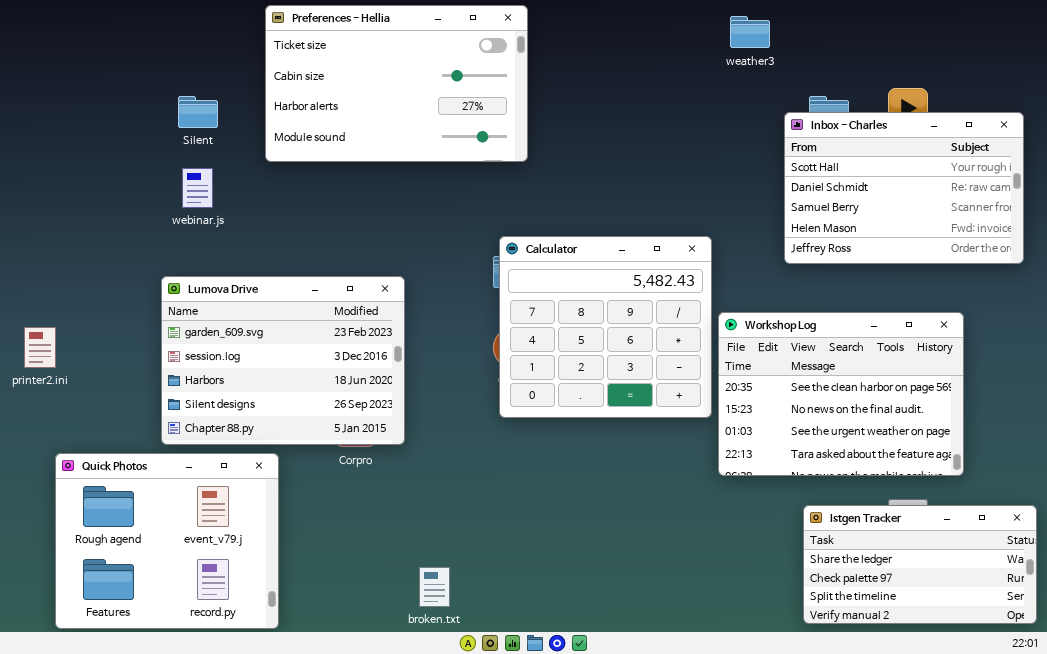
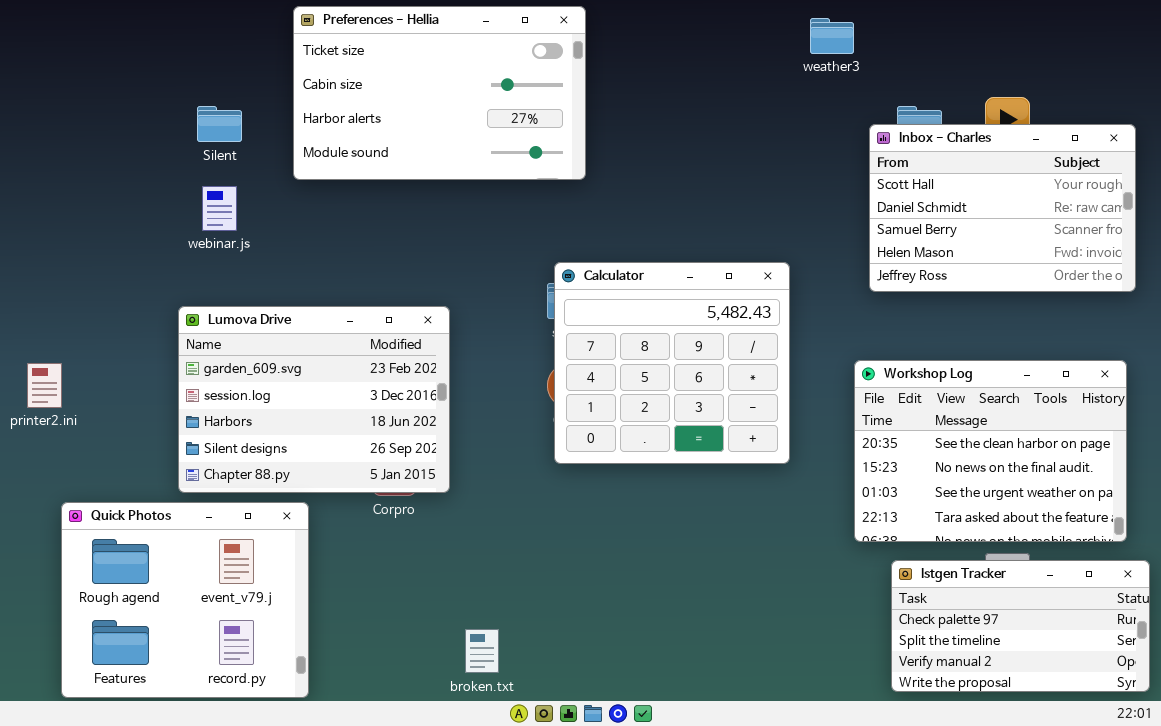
Workshop Log: [718,312,964,476] -> [854,360,1127,542], moved
Istgen Tracker: [803,505,1037,624] -> [891,560,1150,692], scrolled down 1 row

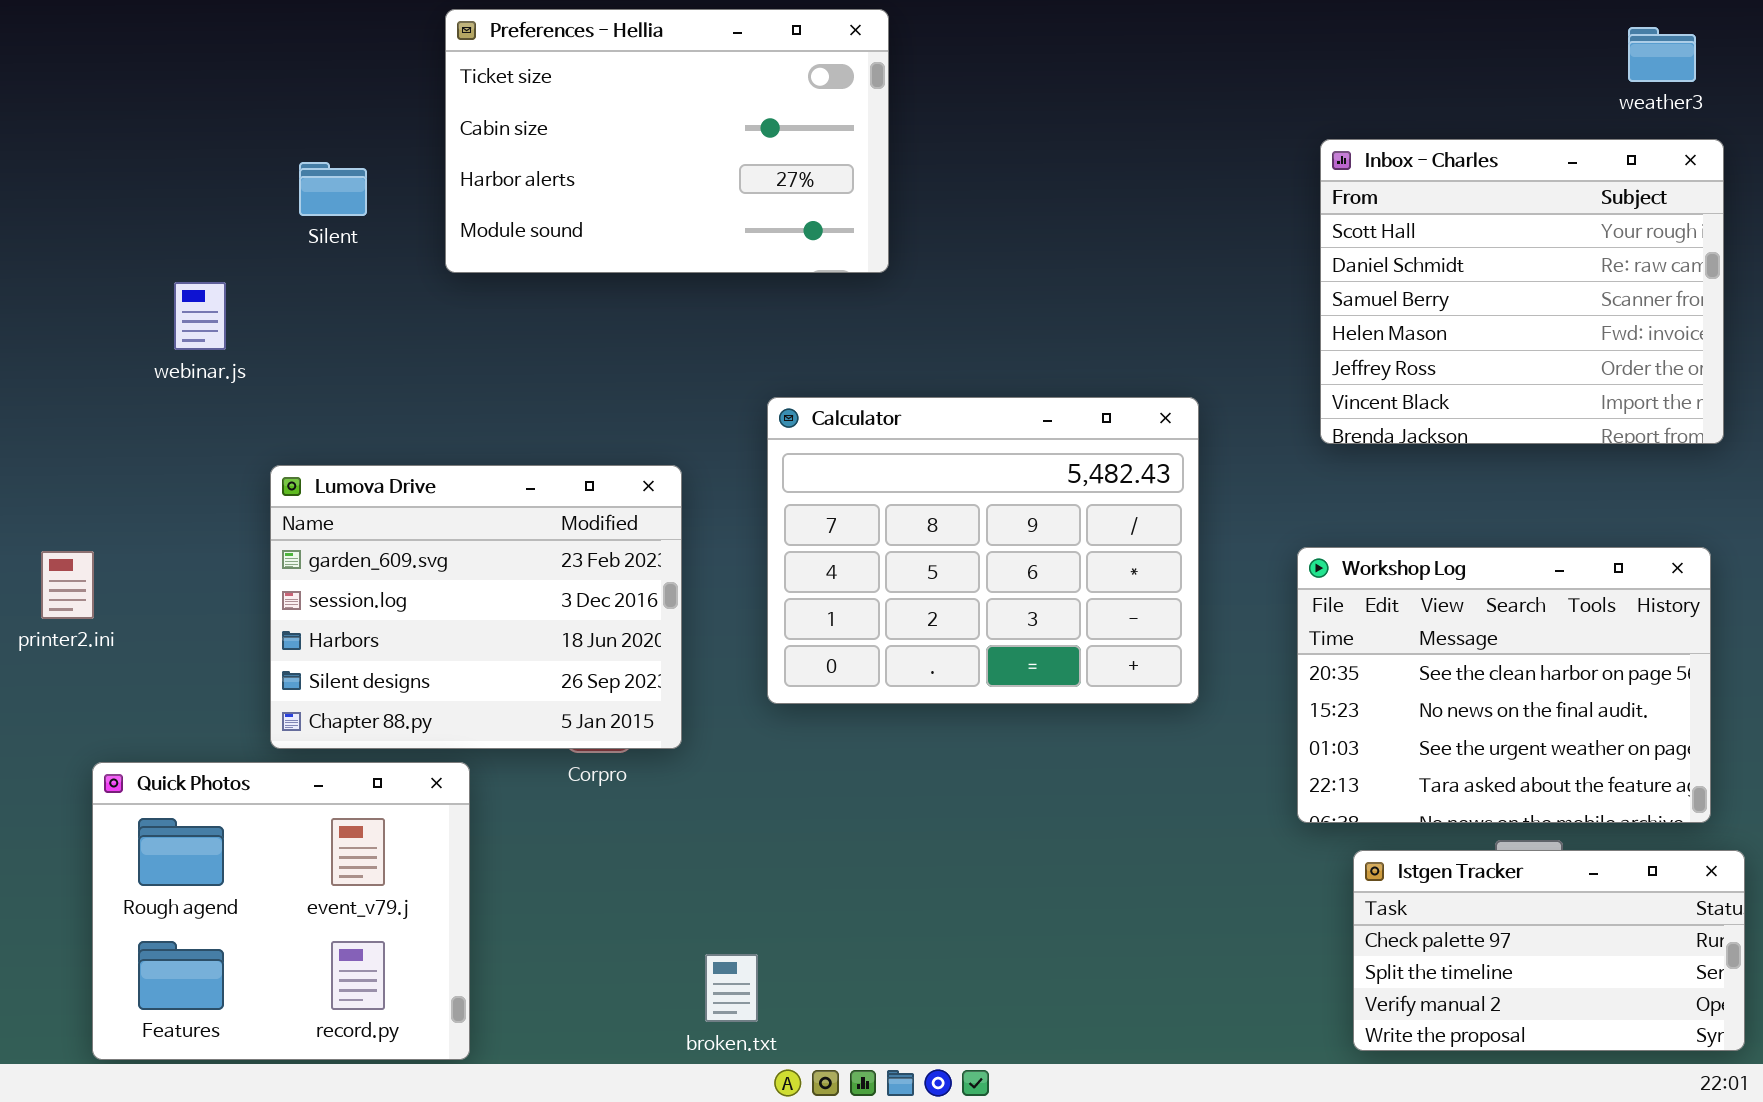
weather3: [810,18,854,54] -> [1628,27,1696,82], moved
Inbox - Charles: [869,124,1136,292] -> [1320,139,1724,444], resized
webinar.js: [202,186,237,231] -> [174,282,226,350], moved
Calculator: [554,262,790,464] -> [767,397,1199,704], resized

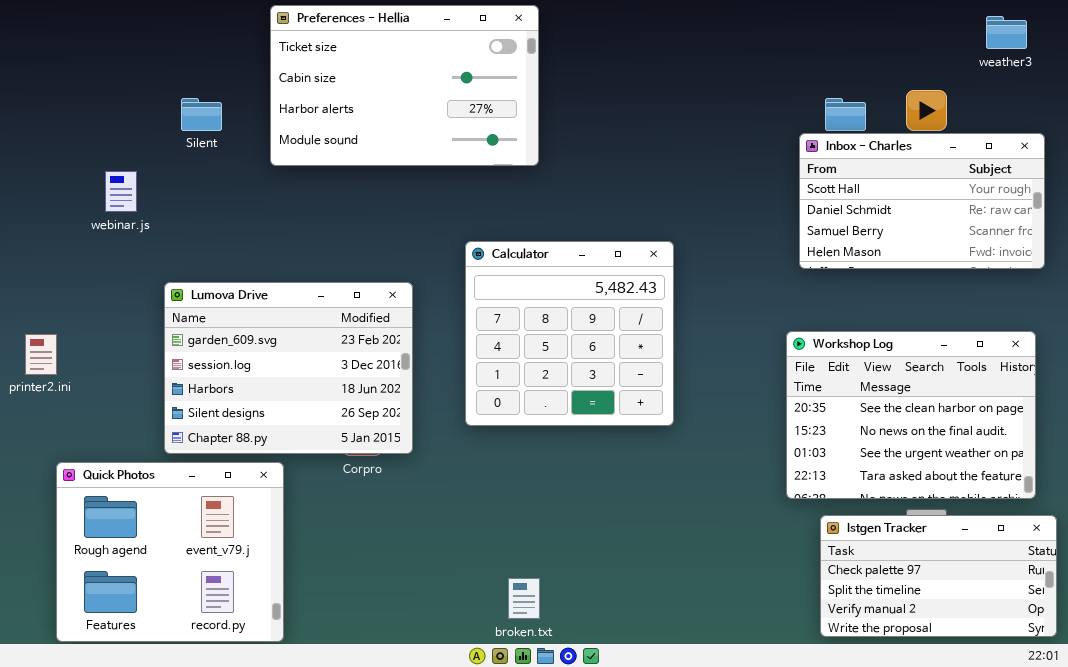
Inbox - Charles: [1320,139,1724,444] -> [799,133,1045,269], resized
Calculator: [767,397,1199,704] -> [465,241,674,426], resized
broken.txt: [705,954,758,1022] -> [508,578,540,619], moved

